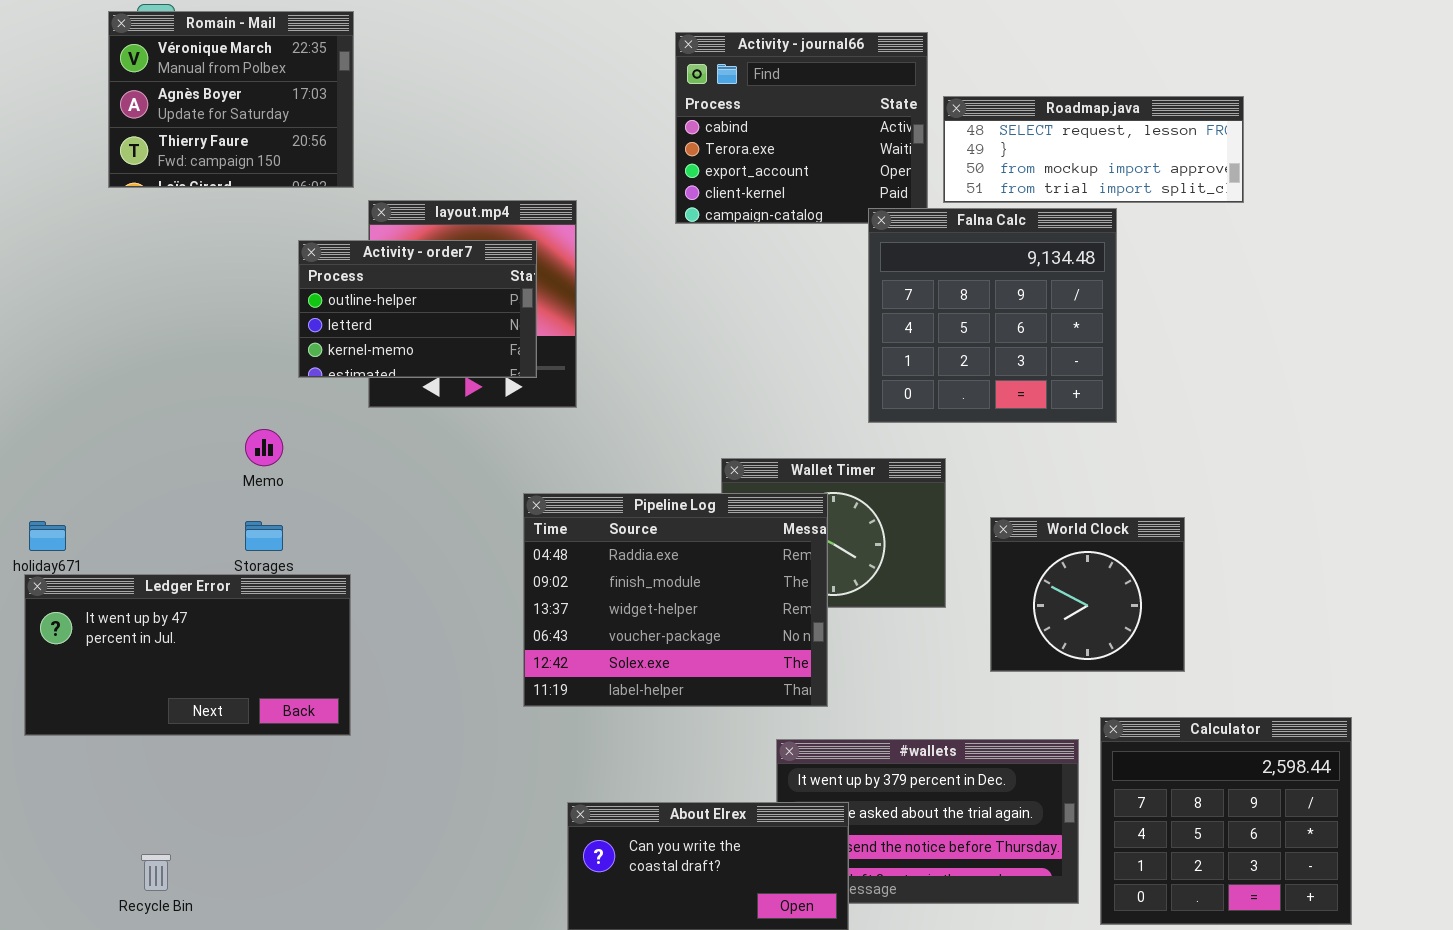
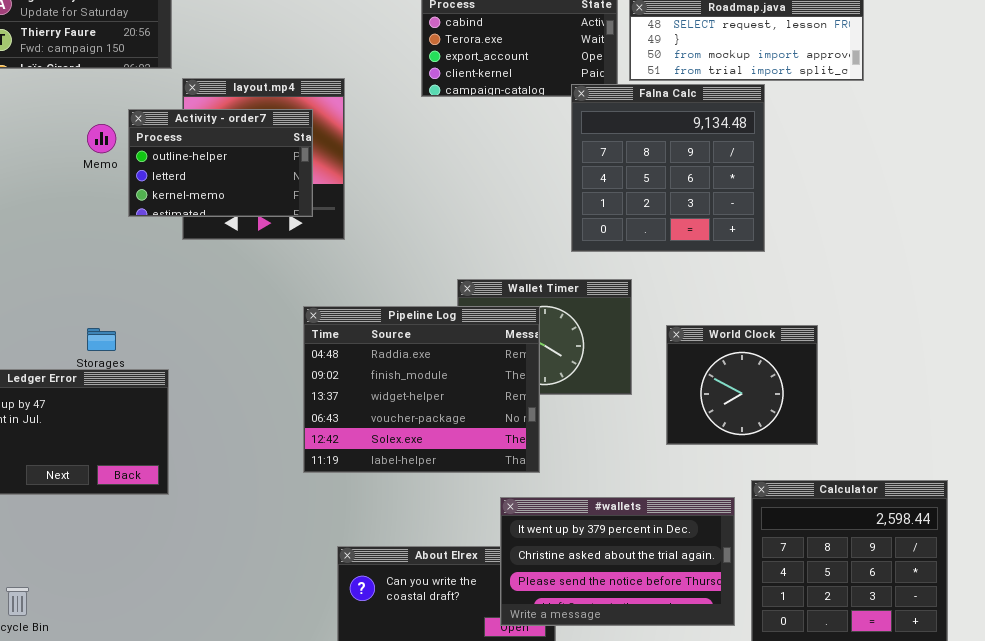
Memo: [245,429,283,466] -> [87,124,116,153], moved
#wallets: [776,739,1079,904] -> [500,497,735,626], raised

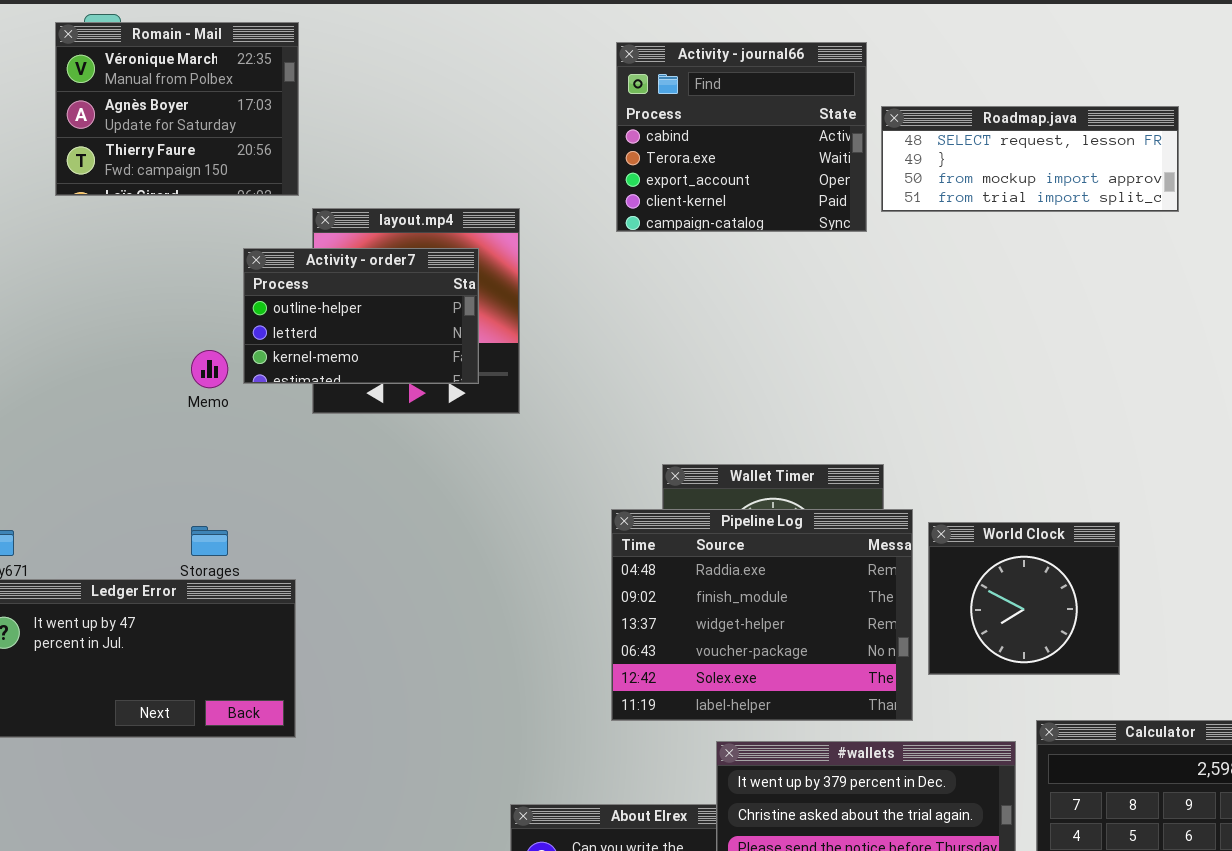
Falna Calc: [571,84,765,252] -> none, closed
Memo: [87,124,116,153] -> [191,350,228,388], moved
Pipeline Log: [303,306,540,473] -> [611,509,913,721], moved

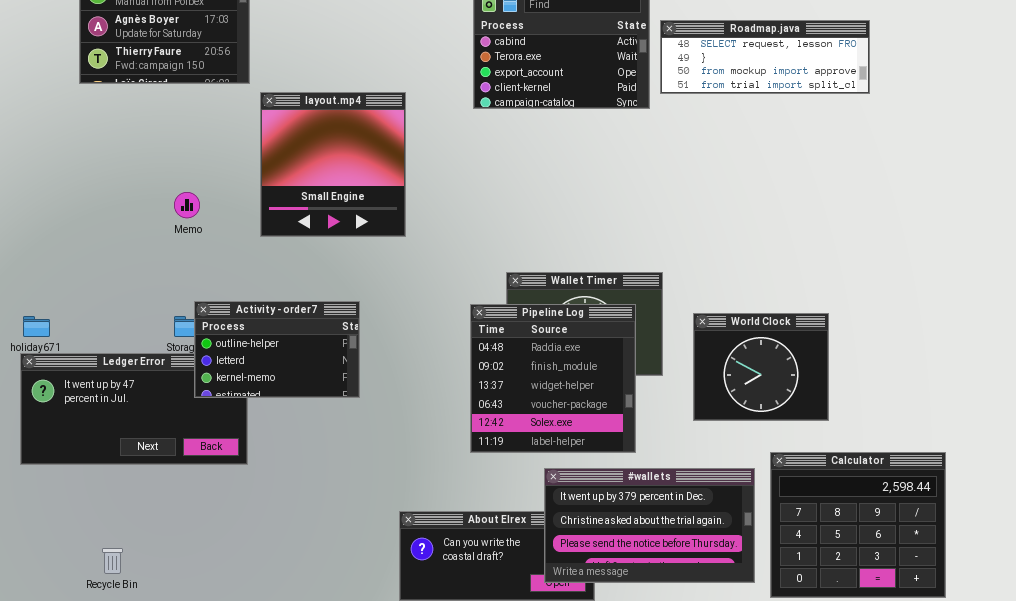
Activity - order7: [243,248,479,384] -> [194,301,360,398], moved
Pipeline Log: [611,509,913,721] -> [470,304,636,453], resized

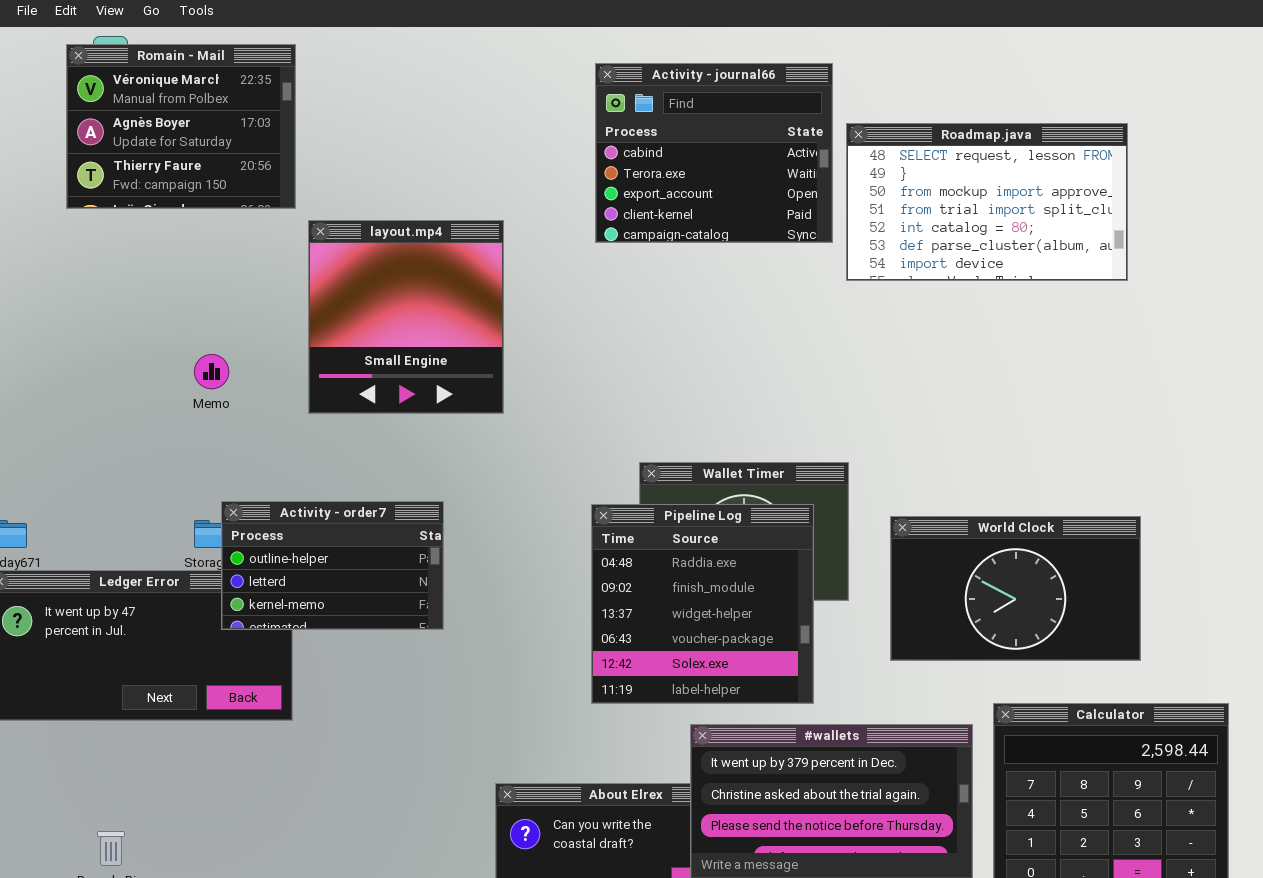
Roadmap.java: [660,20,870,94] -> [846,123,1128,281], resized
World Clock: [693,313,829,421] -> [890,516,1141,661], resized

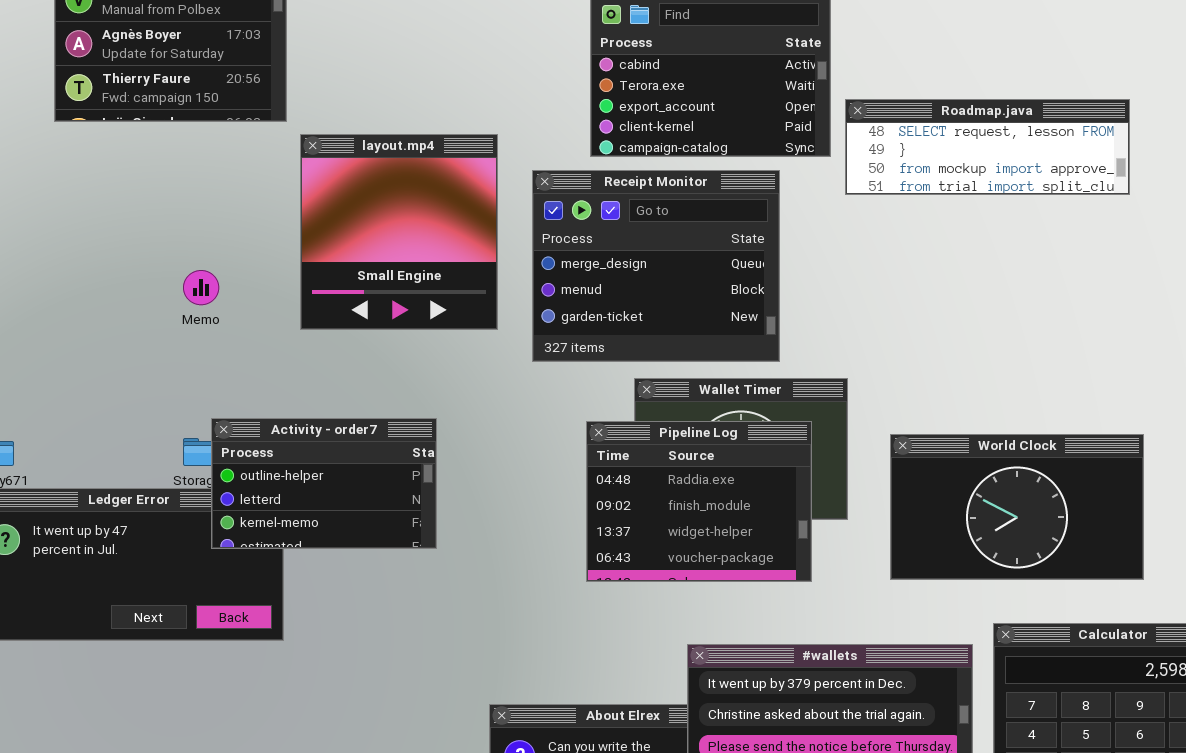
Roadmap.java: [846,123,1128,281] -> [845,99,1130,195], resized
Receipt Monitor: none -> [532,170,780,362], opened
Pipeline Log: [591,504,814,704] -> [586,421,812,582], resized

